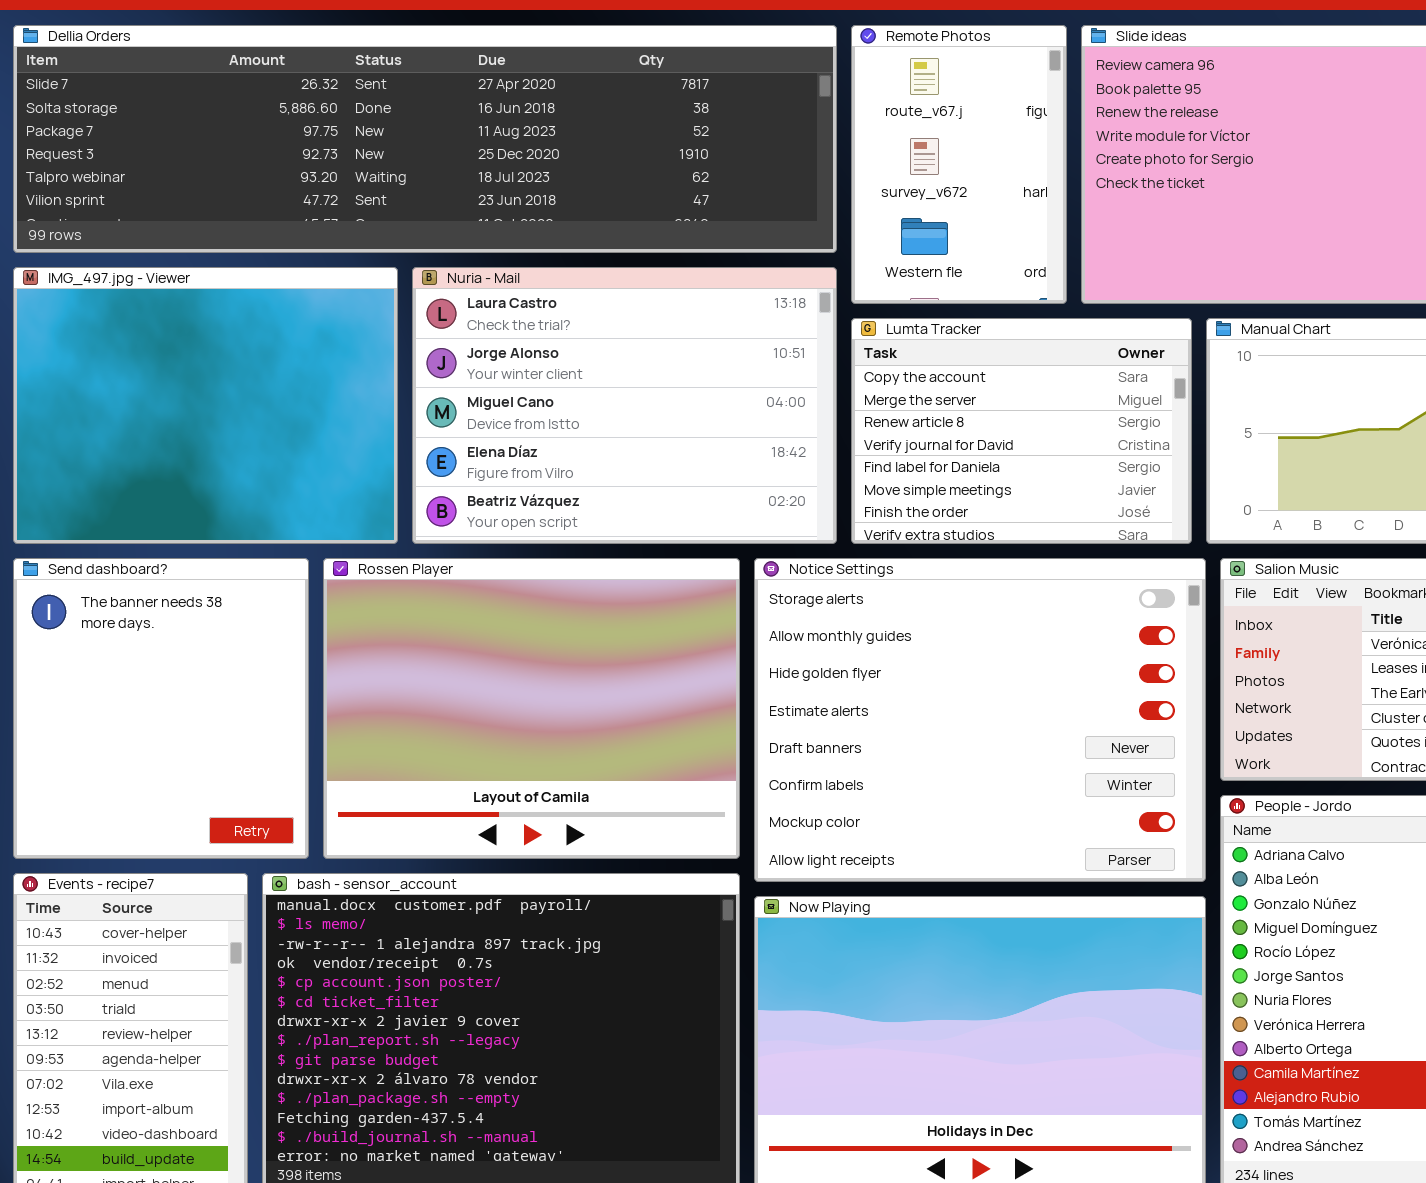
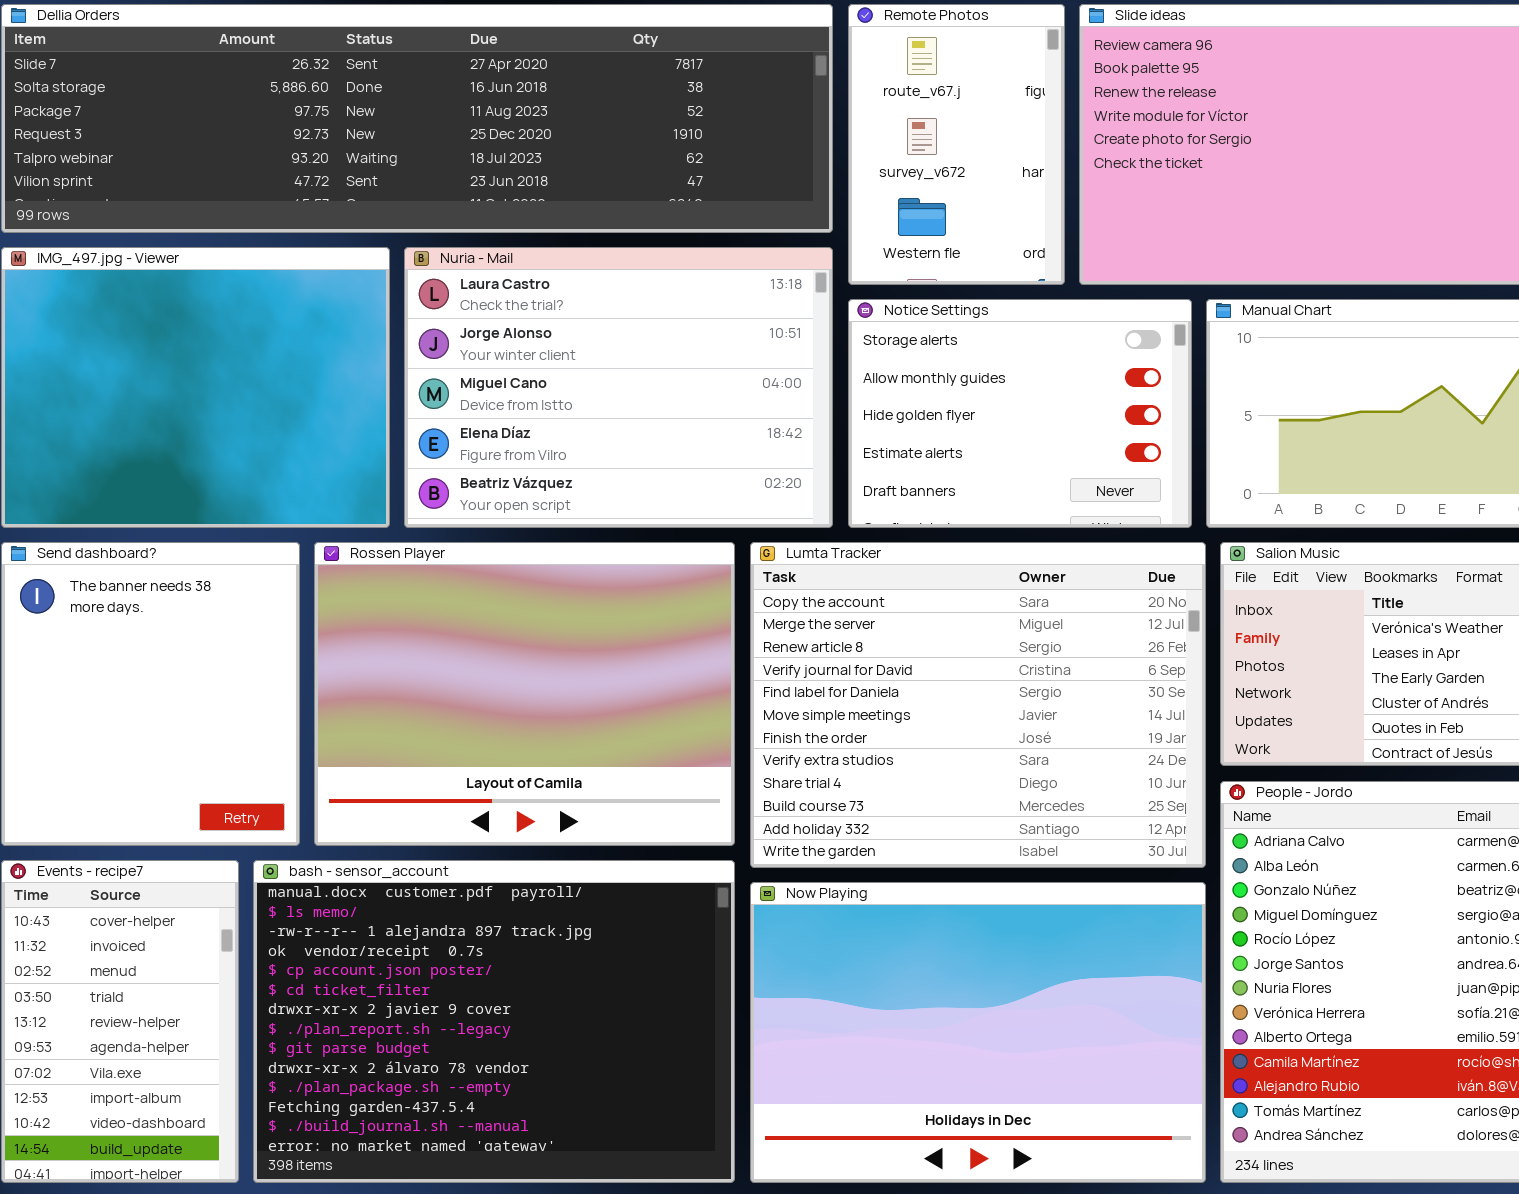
Lumta Tracker: [851,318,1192,544] -> [750,542,1206,868], moved, resized
Notice Settings: [754,558,1206,882] -> [848,299,1192,528], moved, resized

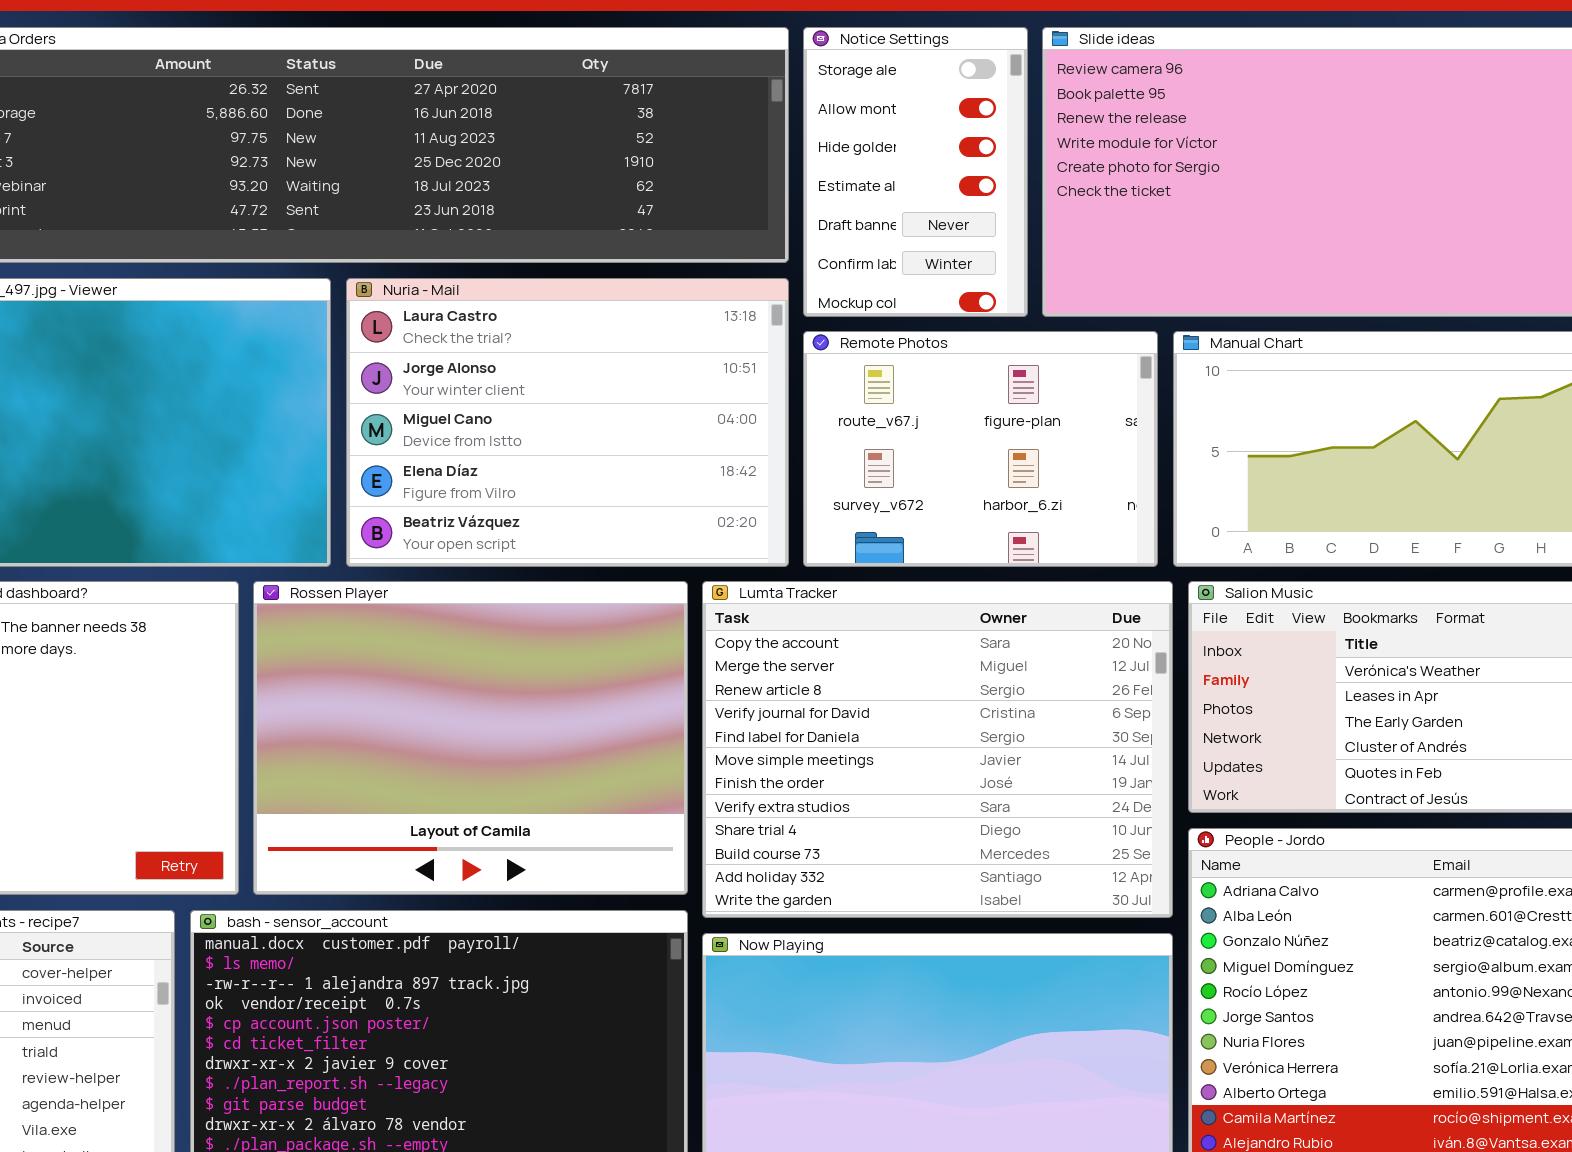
Remote Photos: [848,4,1065,285] -> [803,331,1158,567], moved, resized
Notice Settings: [848,299,1192,528] -> [803,27,1028,317], moved, resized

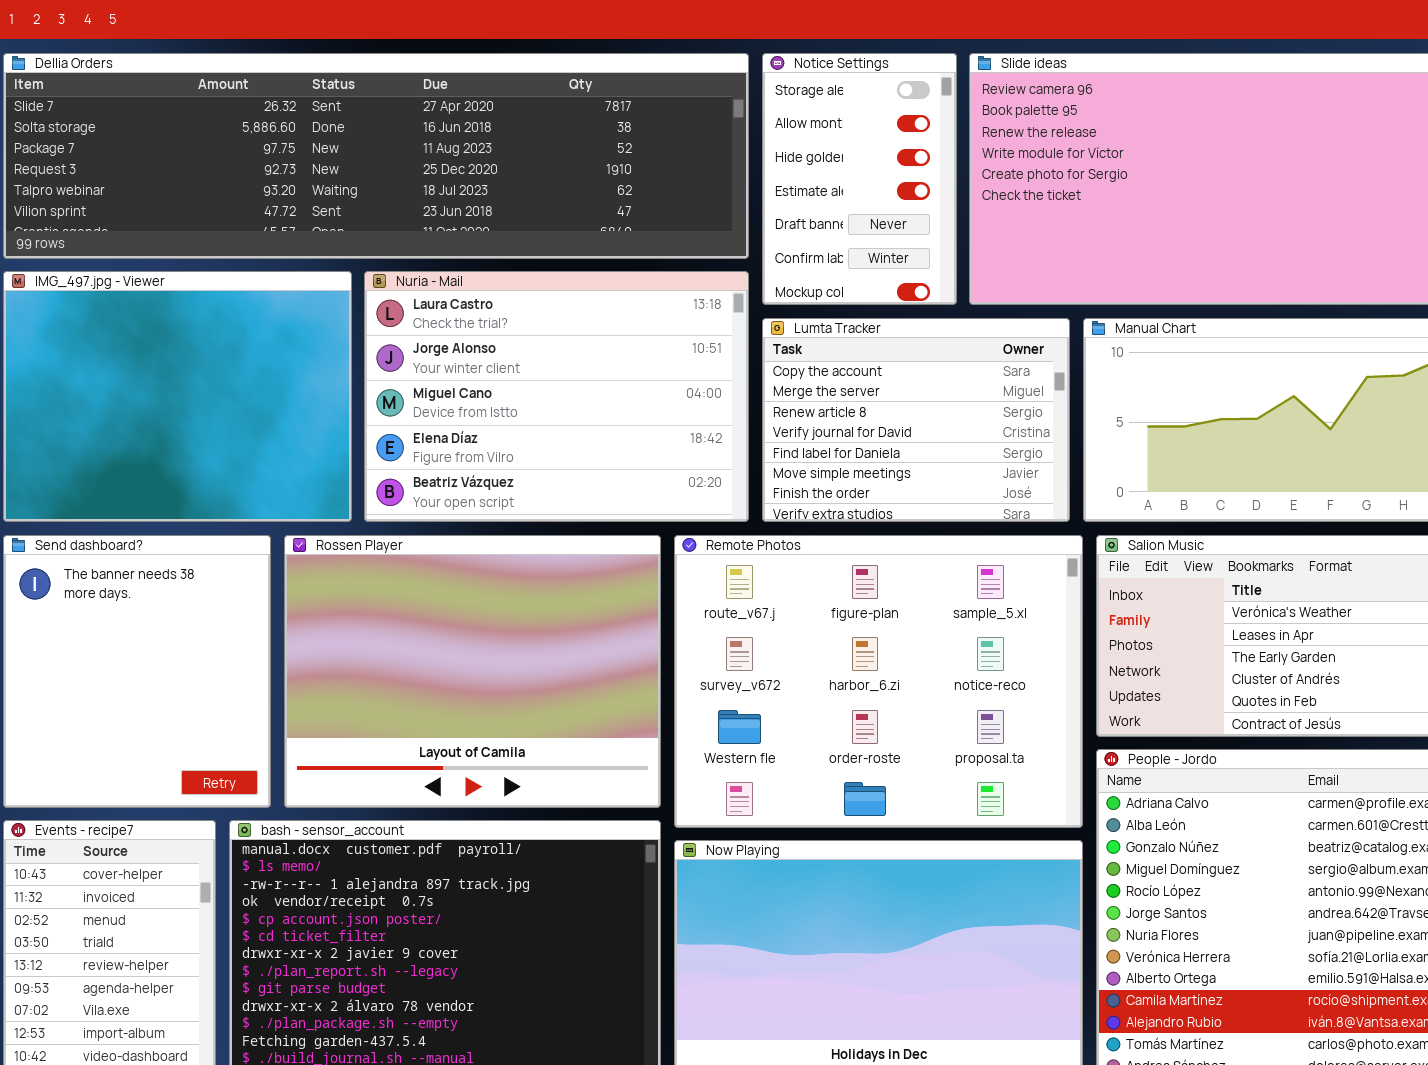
Remote Photos: [803,331,1158,567] -> [674,535,1083,828], moved, resized
Lumta Tracker: [702,581,1173,918] -> [762,318,1070,522], moved, resized

